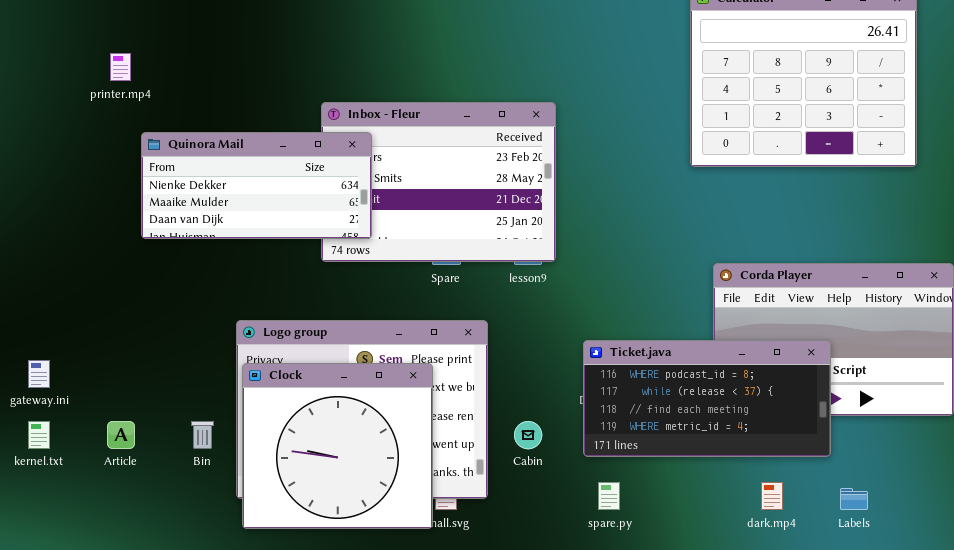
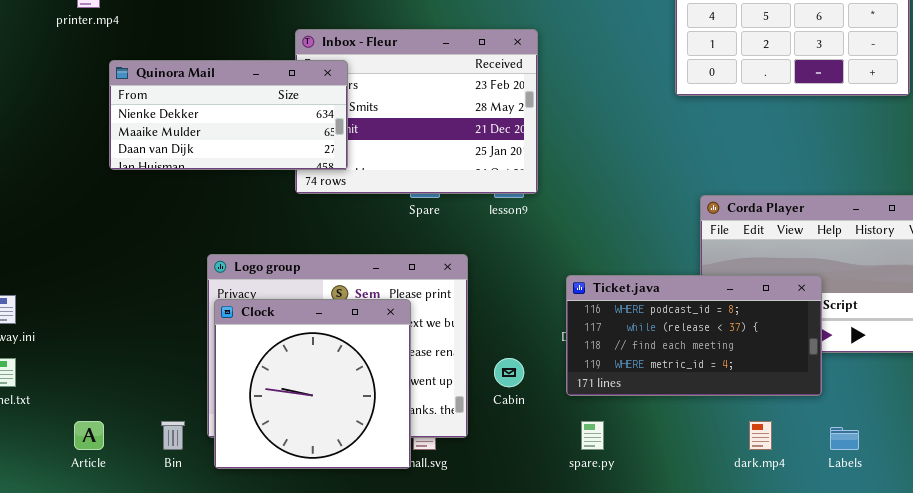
Article: [107,421,135,449] -> [74,421,104,450], moved
Bin: [191,421,214,449] -> [161,421,185,450], moved

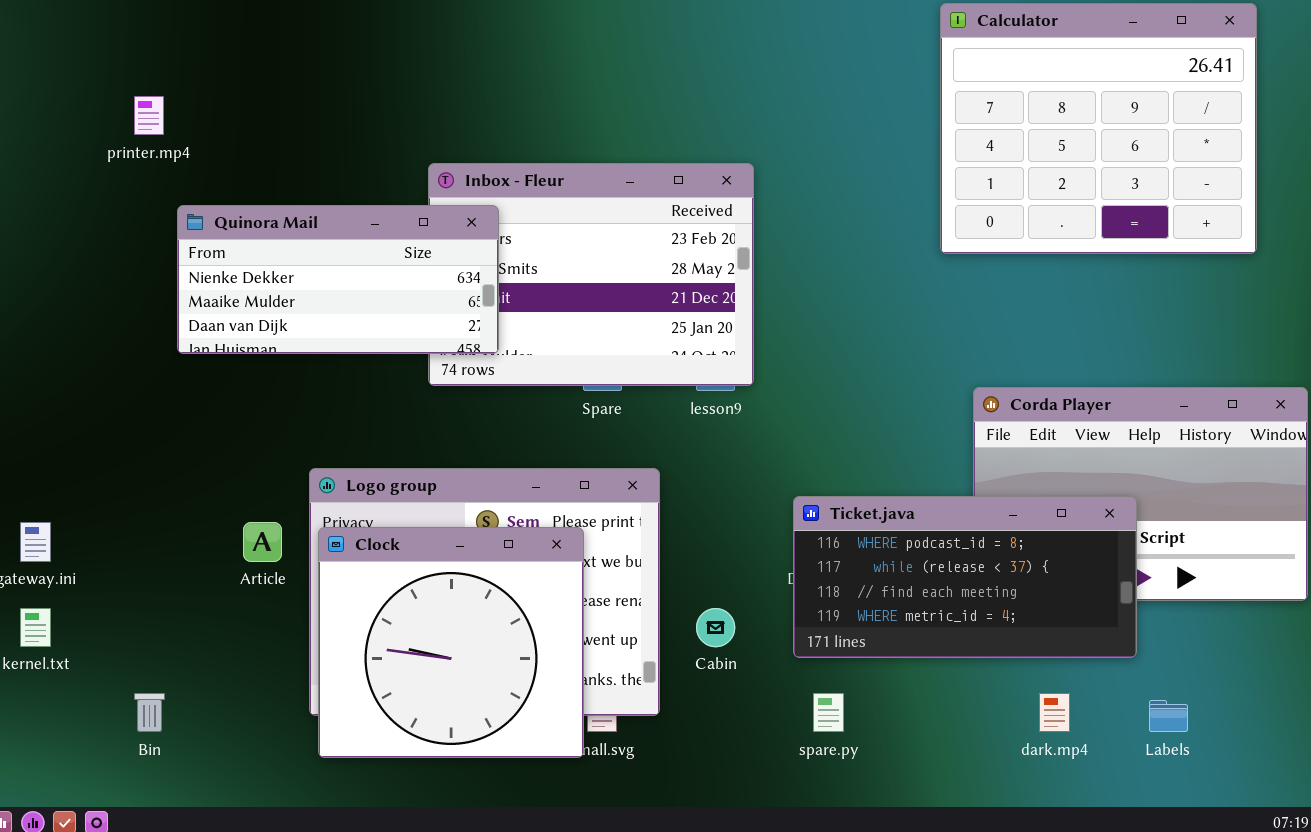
Article: [74,421,104,450] -> [243,522,282,562], moved
Bin: [161,421,185,450] -> [134,693,165,732], moved

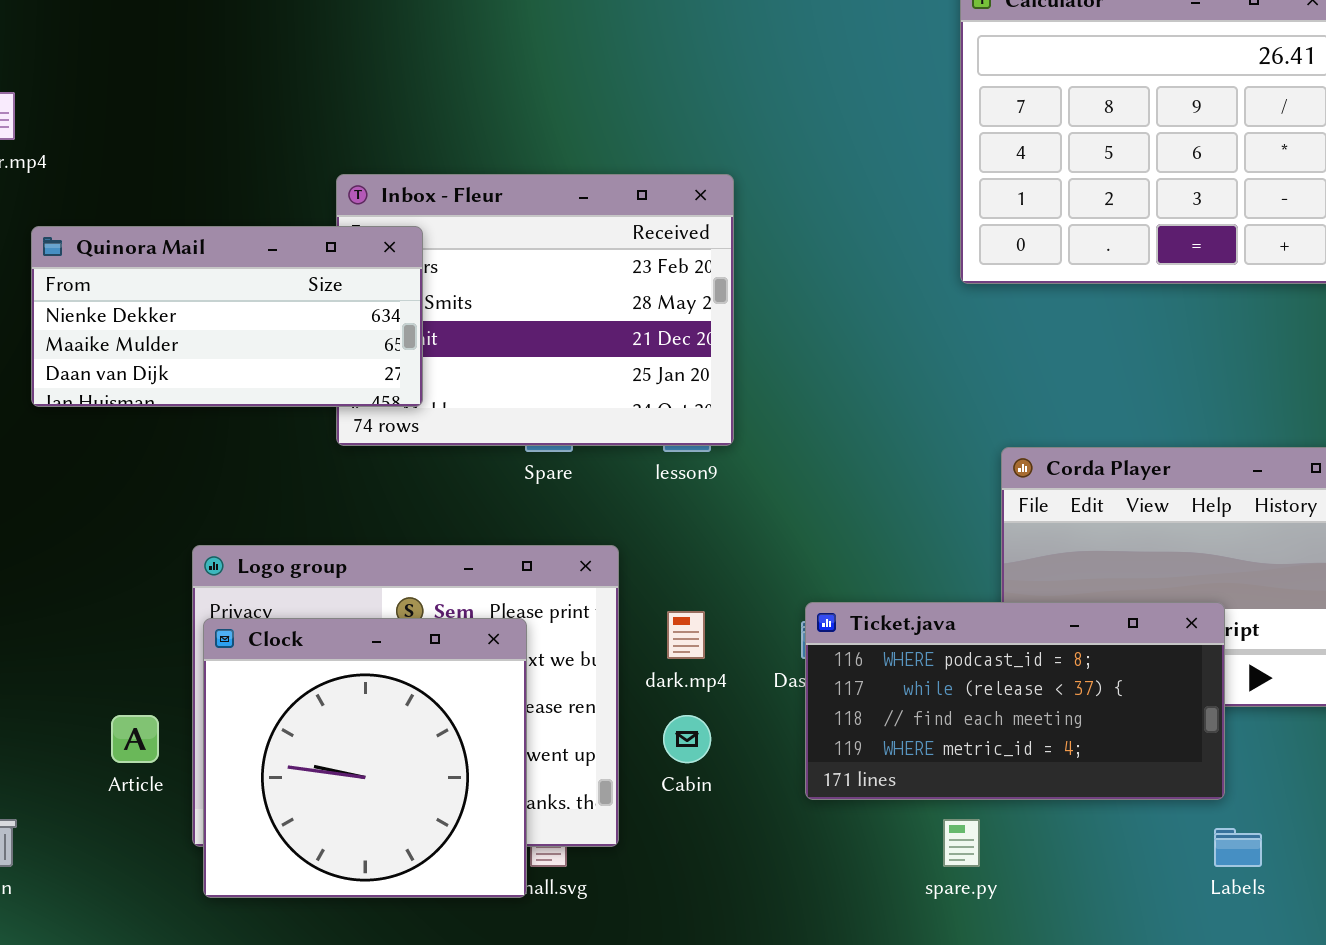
Ticket.java: [793,496,1137,658] -> [805,602,1225,800], moved
Article: [243,522,282,562] -> [111,715,159,763], moved
spare.py: [813,693,844,732] -> [943,819,980,867], moved
dark.mp4: [1039,693,1070,732] -> [667,611,705,659], moved

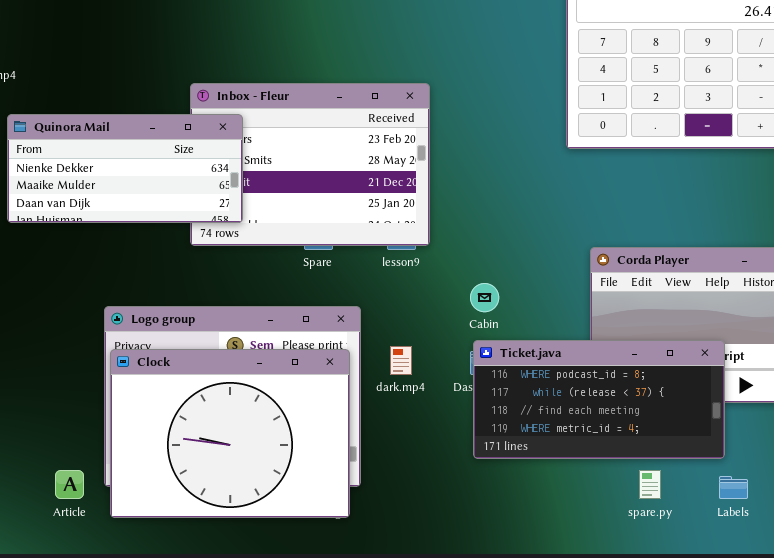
Clock: [203,618,527,898] -> [110,349,350,518], resized
Article: [111,715,159,763] -> [55,470,84,499], moved
Cabin: [663,715,711,763] -> [470,283,499,312], moved
spare.py: [943,819,980,867] -> [639,470,661,499], moved

